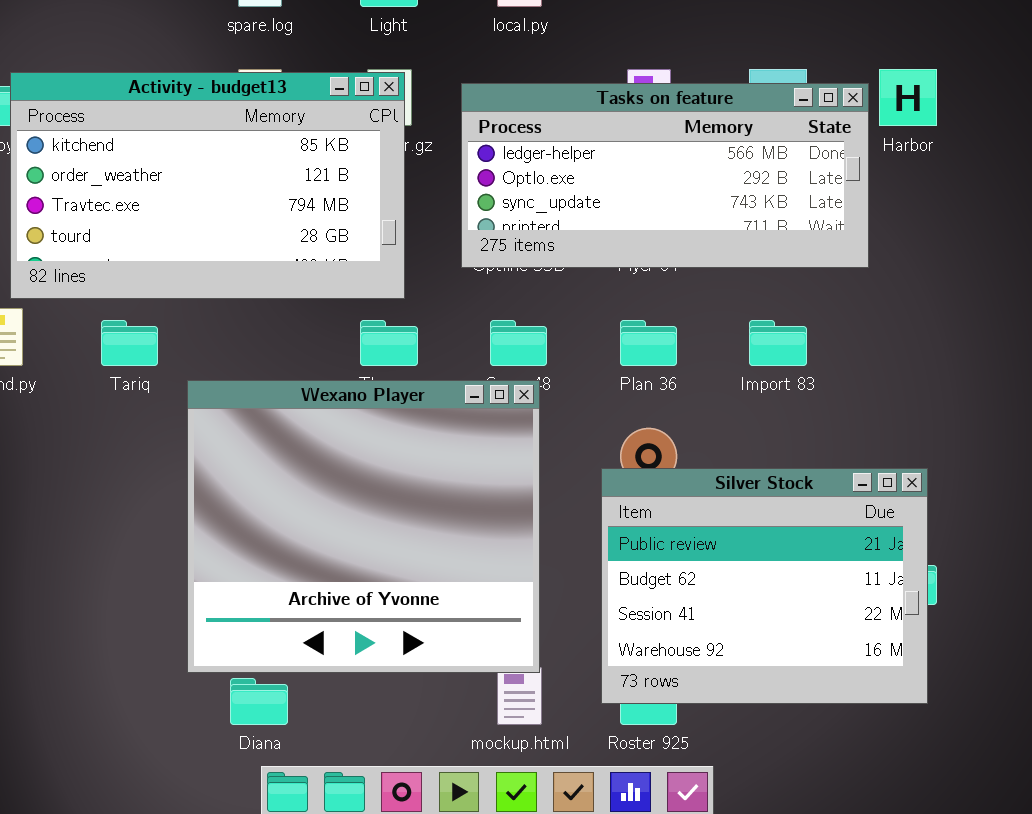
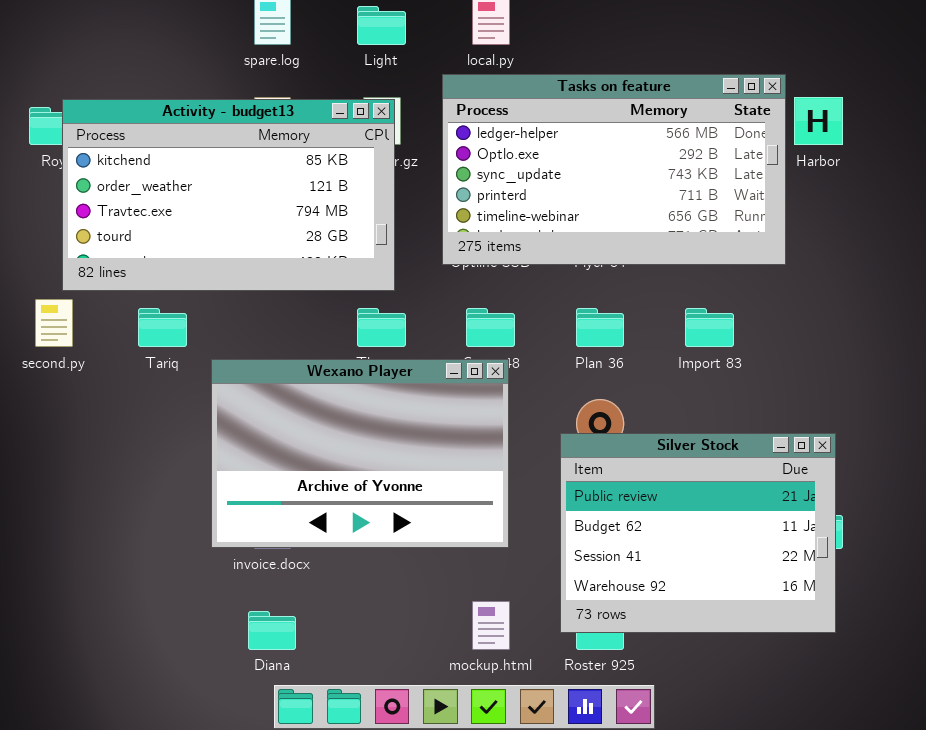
Tasks on feature: [461,83,869,268] -> [442,74,786,265], resized
Wexano Player: [187,380,540,673] -> [211,359,509,548], resized

